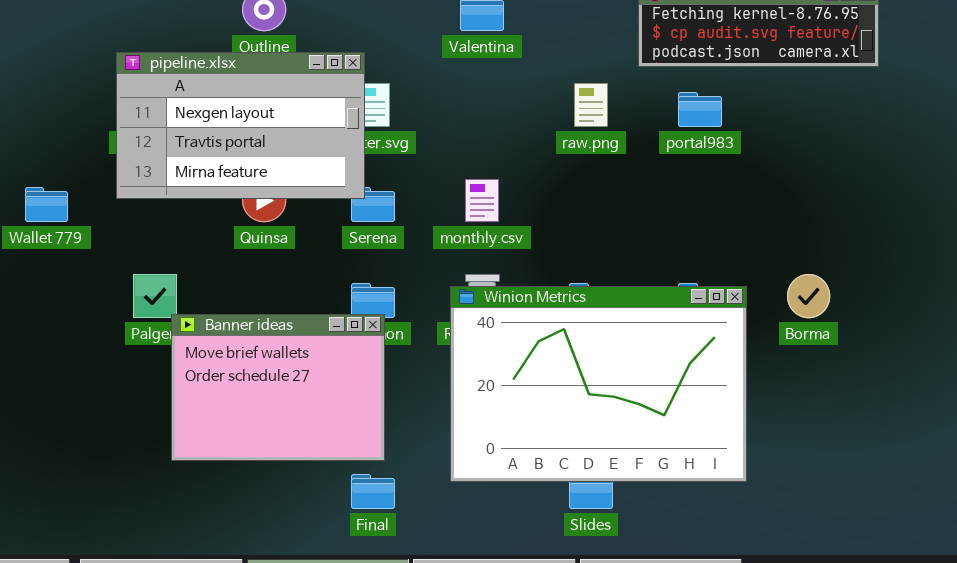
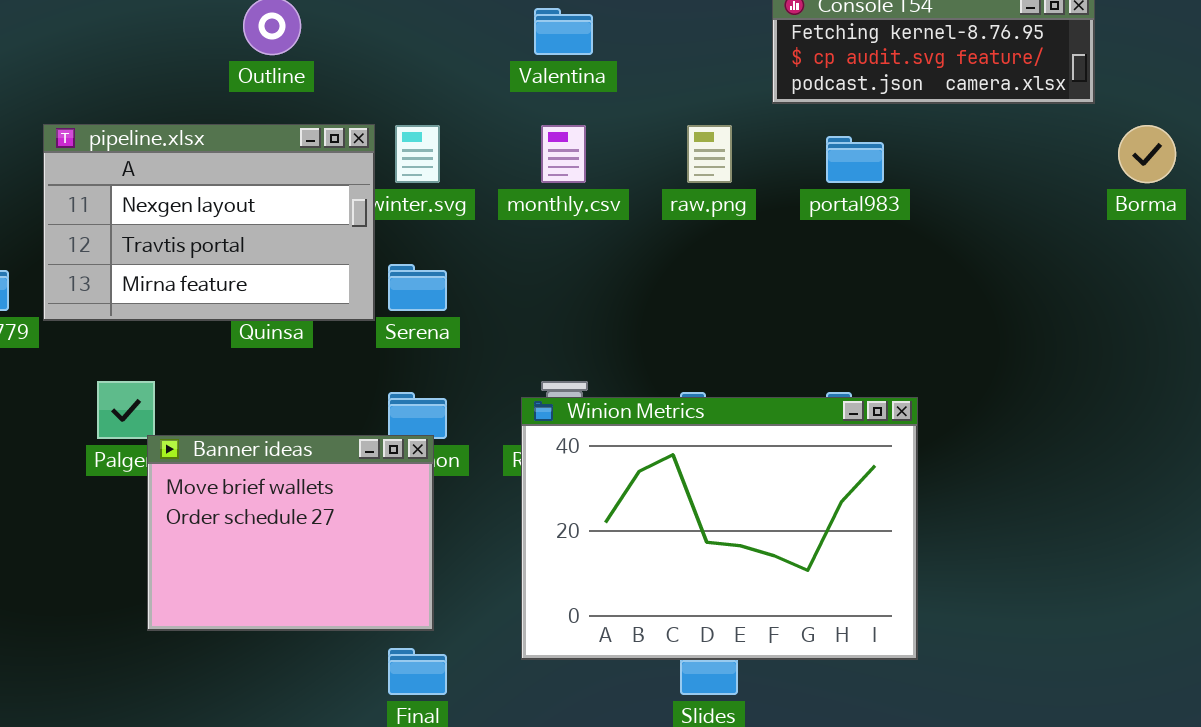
pipeline.xlsx: [116,52,365,199] -> [43,124,375,321], moved
monthly.csv: [465,179,499,222] -> [541,125,586,183], moved
Borma: [787,274,830,318] -> [1118,125,1176,183], moved

